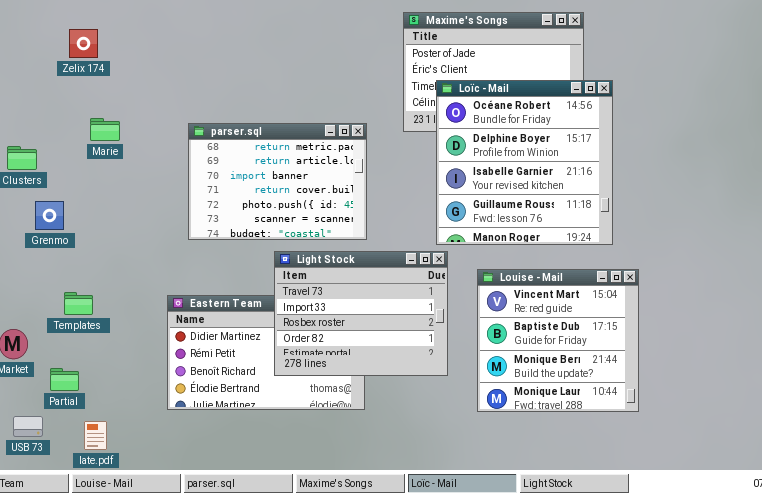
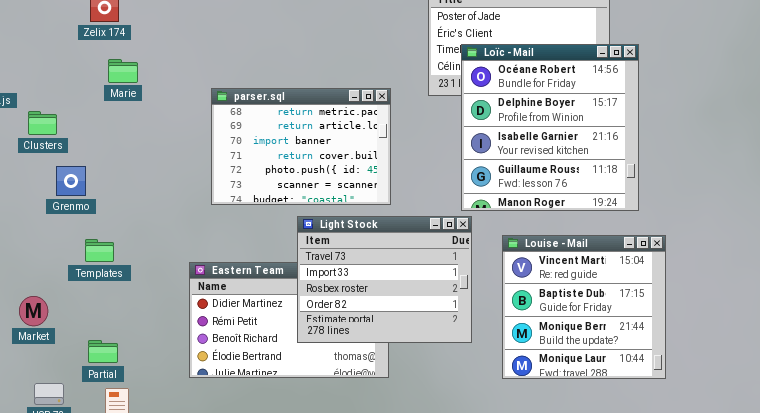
Marie: [90,118,120,141] -> [108,59,138,83], moved
Templates: [64,292,93,315] -> [85,239,114,262], moved
Partial: [50,368,79,391] -> [88,340,118,363], moved

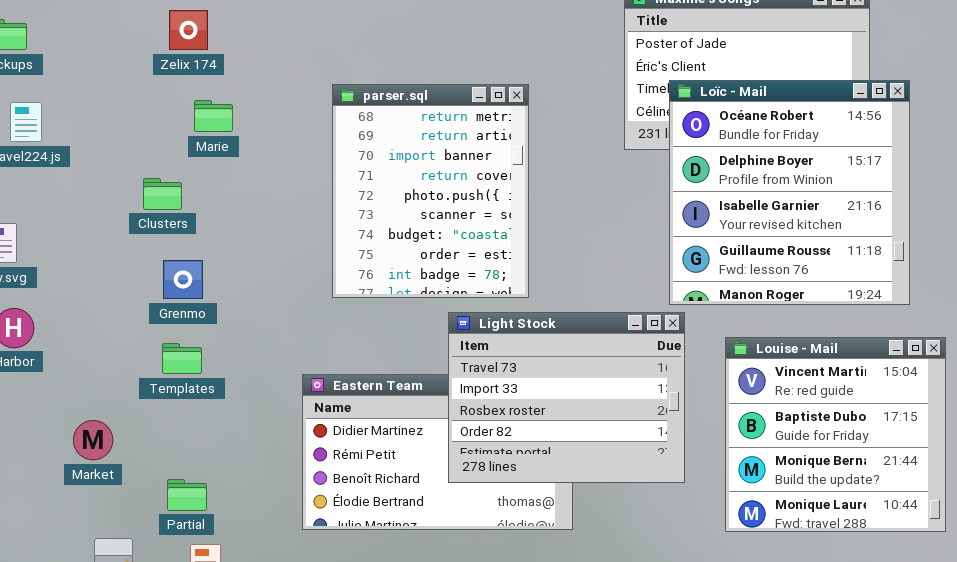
parser.sql: [211,88,391,205] -> [332,84,529,298], resized
Clusters: [28,111,57,135] -> [143,178,182,210], moved
Grenmo: [56,166,86,196] -> [163,260,203,299], moved

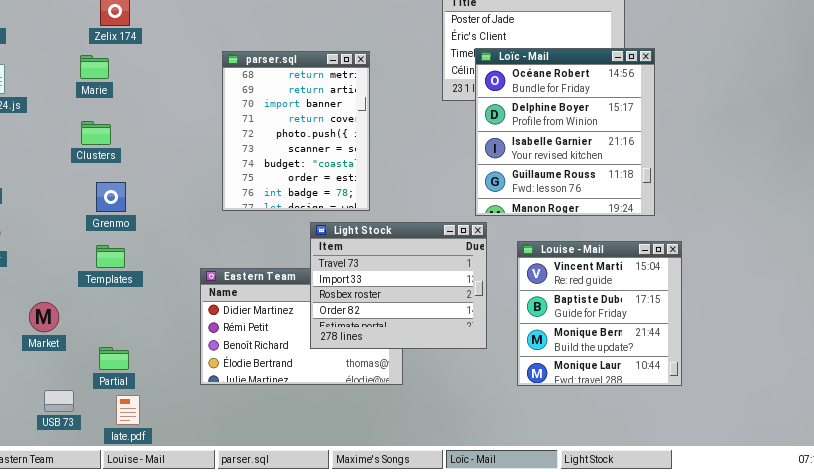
Marie: [194,100,233,132] -> [80,55,109,79], moved

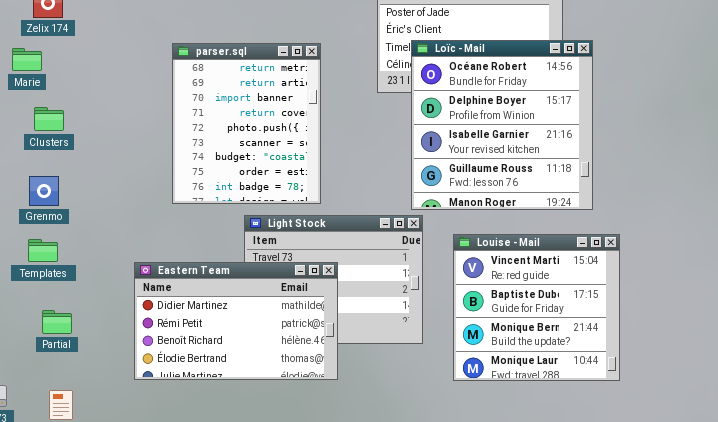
parser.sql: [222,51,370,211] -> [172,43,321,204], moved
Clusters: [81,121,111,145] -> [34,107,64,131], moved
Eastern Team: [200,268,403,385] -> [134,262,338,380], raised
Partial: [99,347,129,370] -> [42,310,72,334], moved

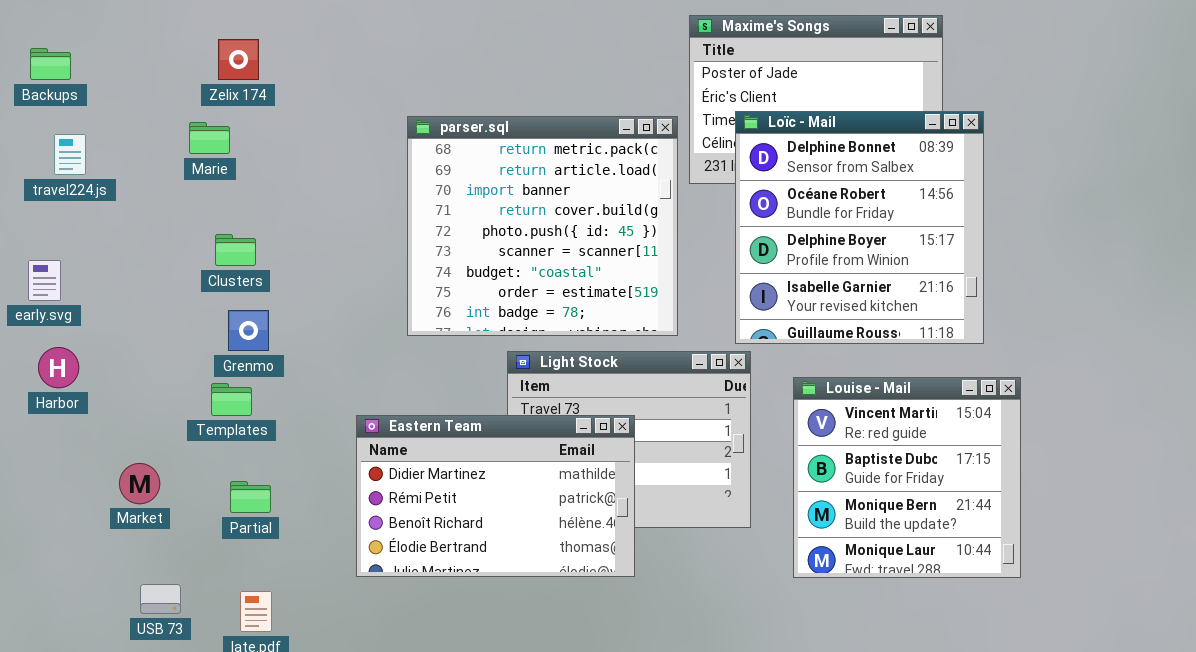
Loïc - Mail: [411,40,593,210] -> [735,111,984,344], scrolled up 1 row
parser.sql: [172,43,321,204] -> [407,116,678,336], resized
Clusters: [34,107,64,131] -> [215,234,256,266], moved
Grenmo: [29,176,59,206] -> [228,310,269,351], moved

